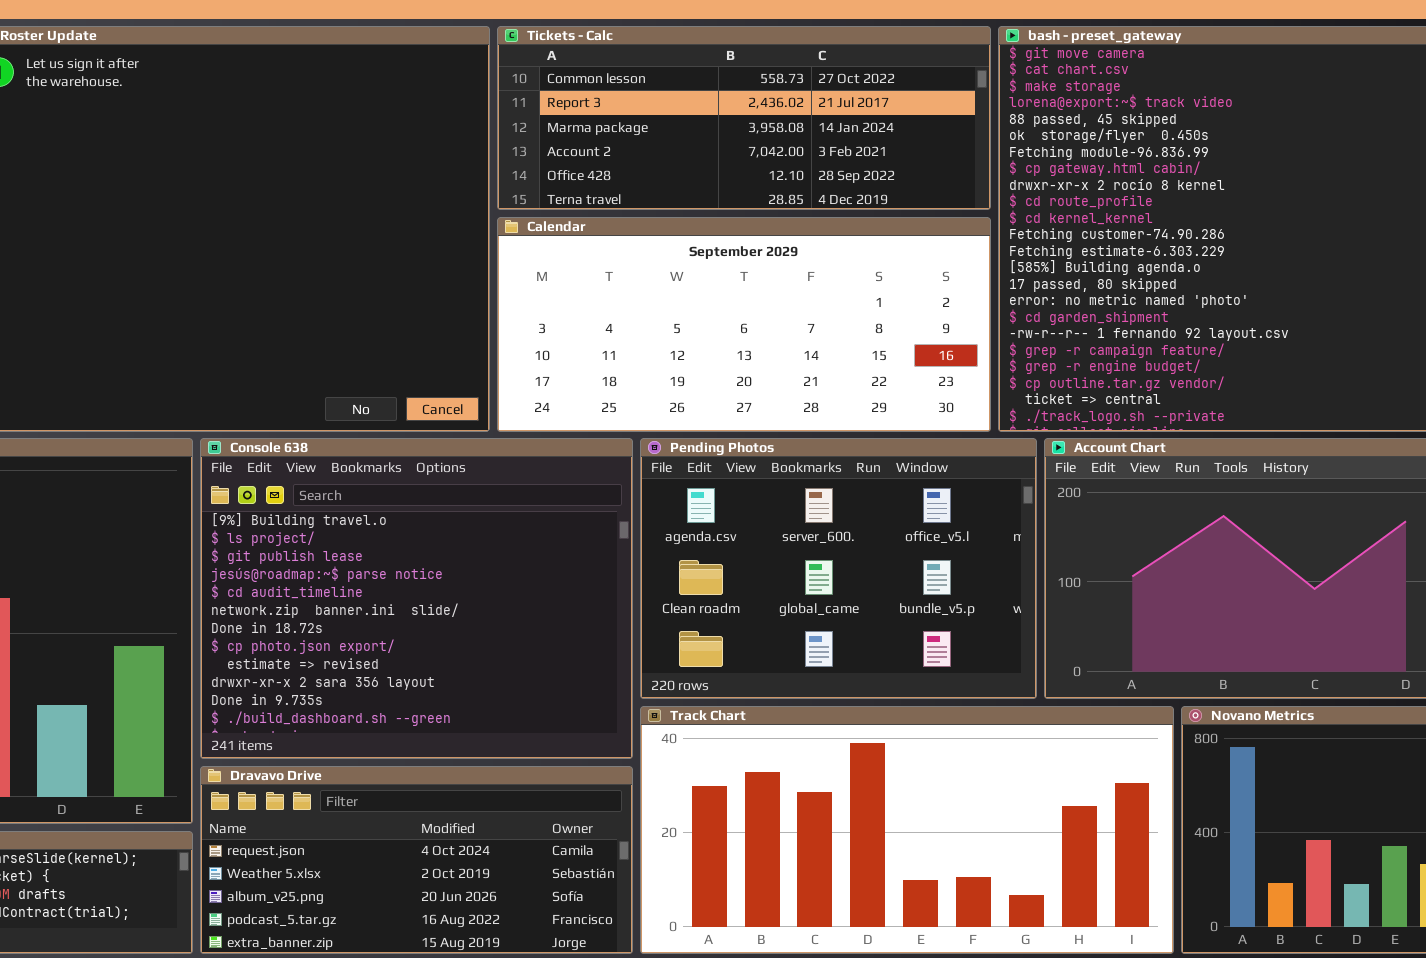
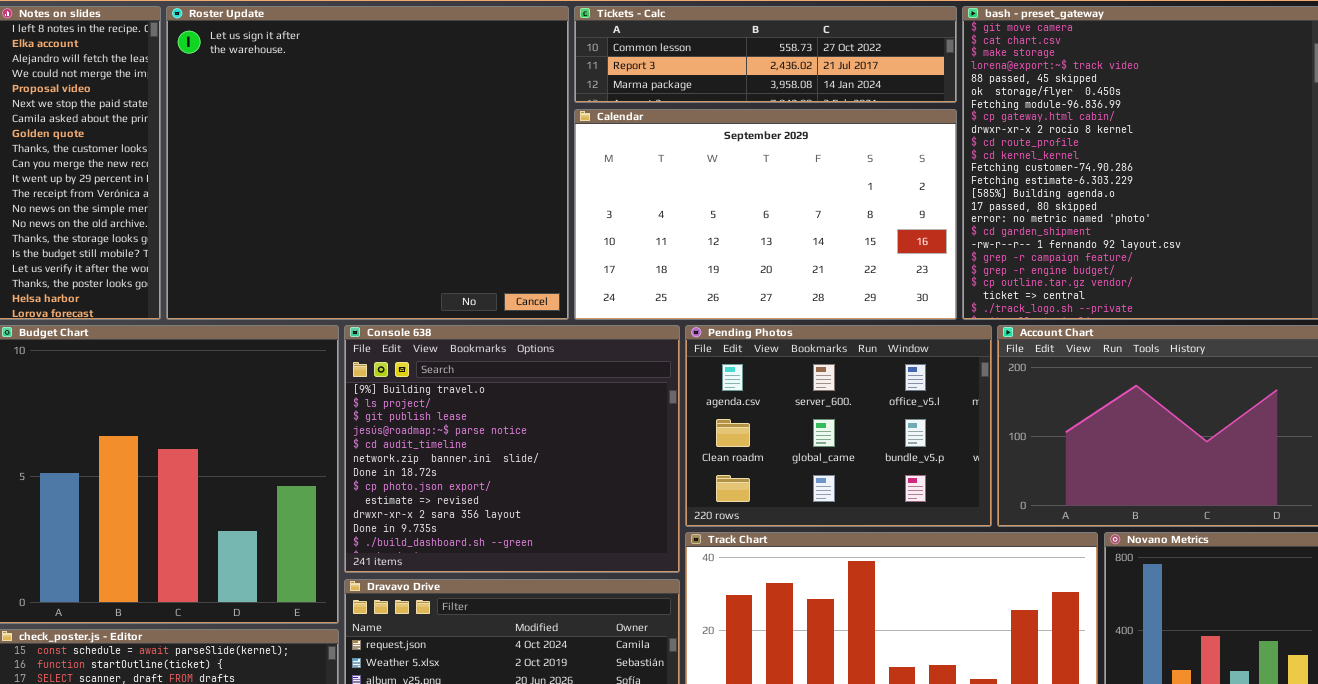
Tickets - Calc: [497,26,991,210] -> [574,6,957,103], resized
Calendar: [497,217,991,432] -> [574,109,957,320], resized

